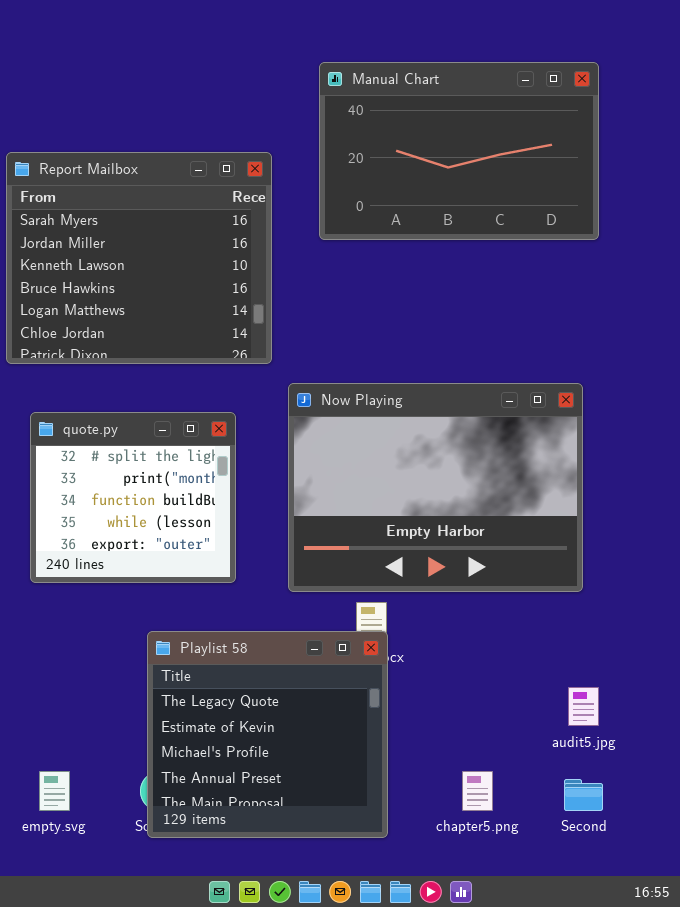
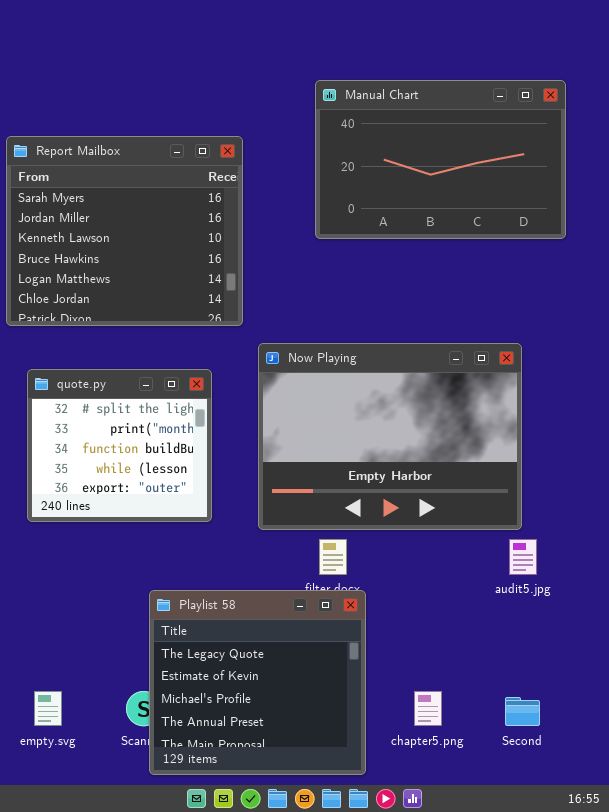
Manual Chart: [319,62,599,240] -> [315,80,566,239], moved
Playlist 58: [147,631,388,838] -> [149,590,366,775], moved
audit5.jpg: [568,687,599,726] -> [509,539,537,575], moved

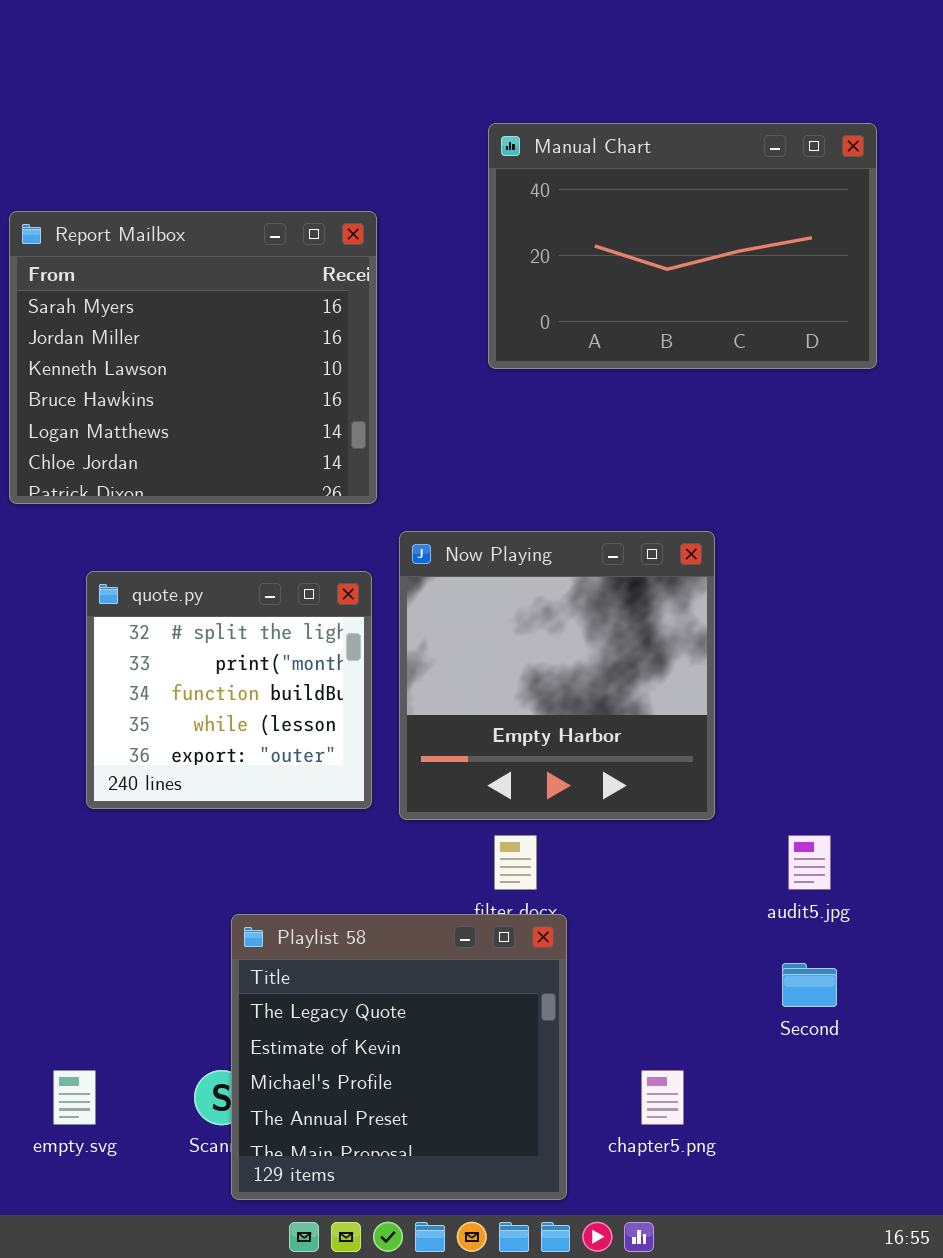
Now Playing: [258,343,522,530] -> [399,531,715,820], resized
quote.py: [27,369,212,522] -> [86,571,372,809], moved
Second: [505,697,540,726] -> [782,963,837,1007], moved

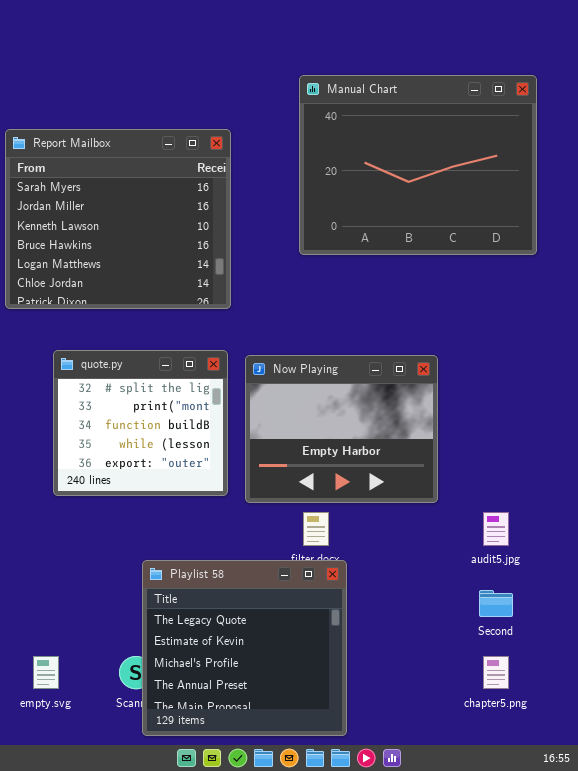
Manual Chart: [488,123,877,369] -> [299,75,537,255], resized
Now Playing: [399,531,715,820] -> [245,355,438,503], resized
chapter5.png: [641,1070,684,1125] -> [483,656,509,689], moved

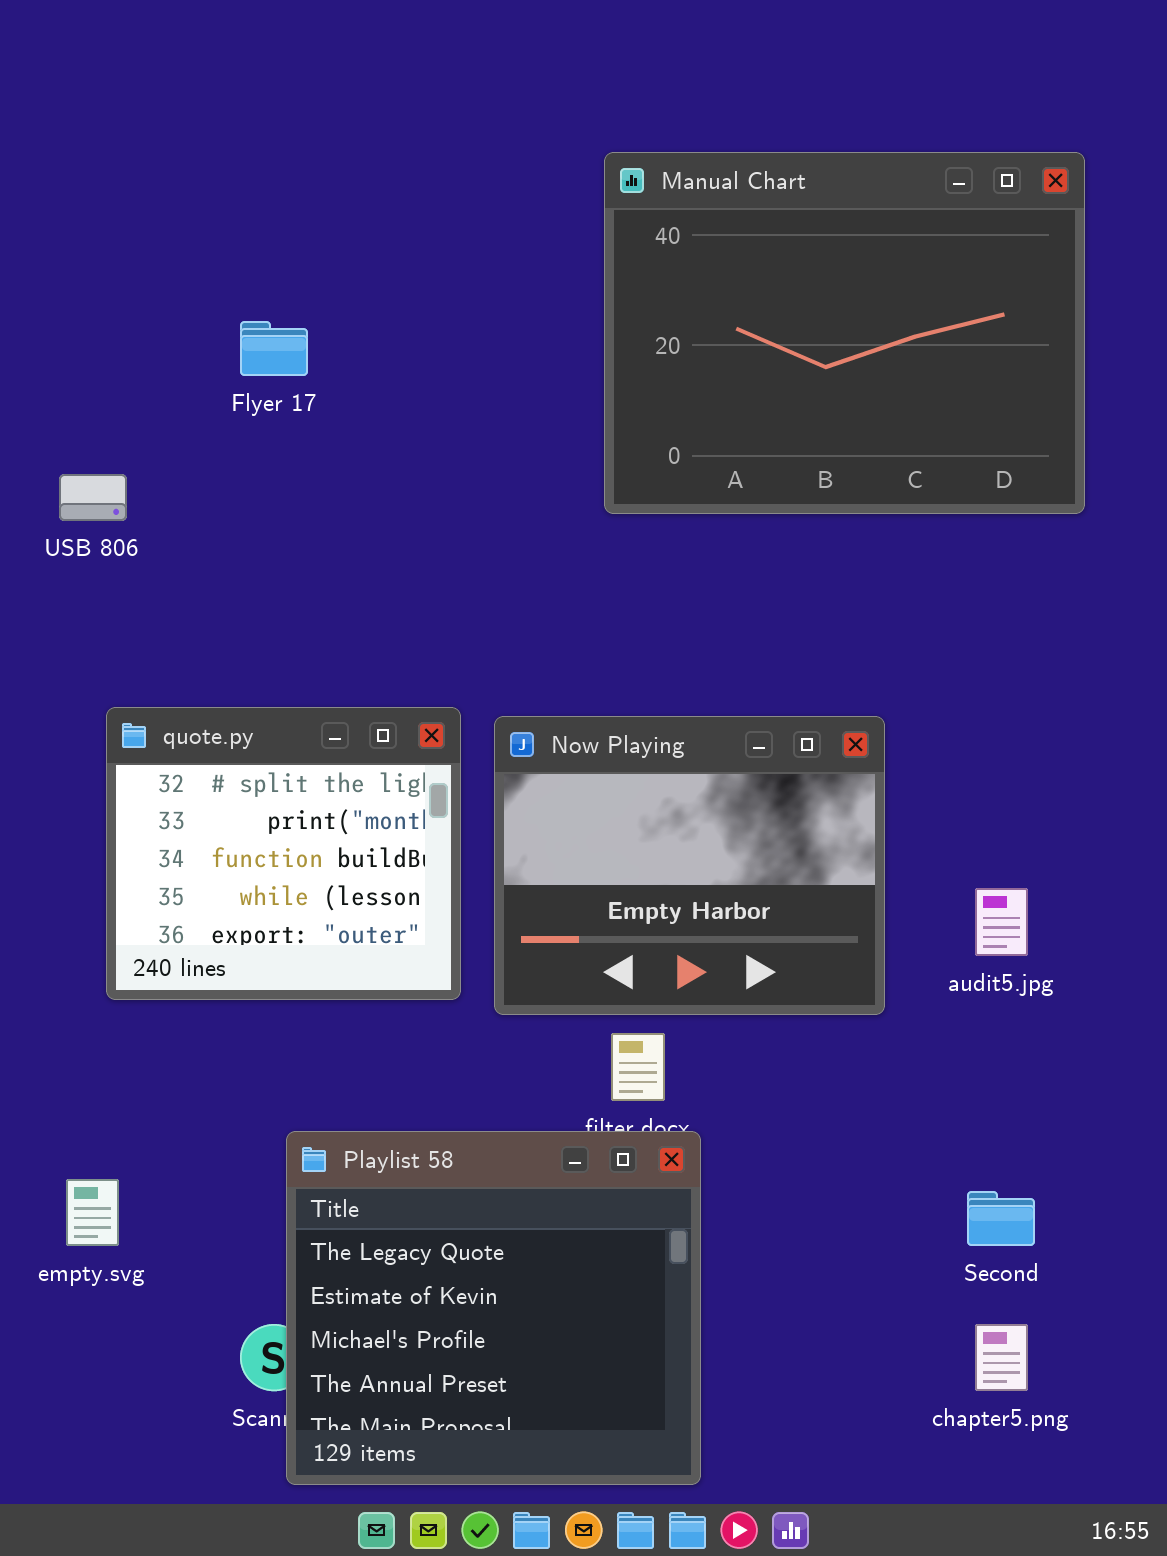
Report Mailbox: [5,129,231,309] -> none, closed
audit5.jpg: [483,512,509,546] -> [975,888,1028,956], moved
empty.svg: [33,656,59,689] -> [66,1179,119,1246], moved

